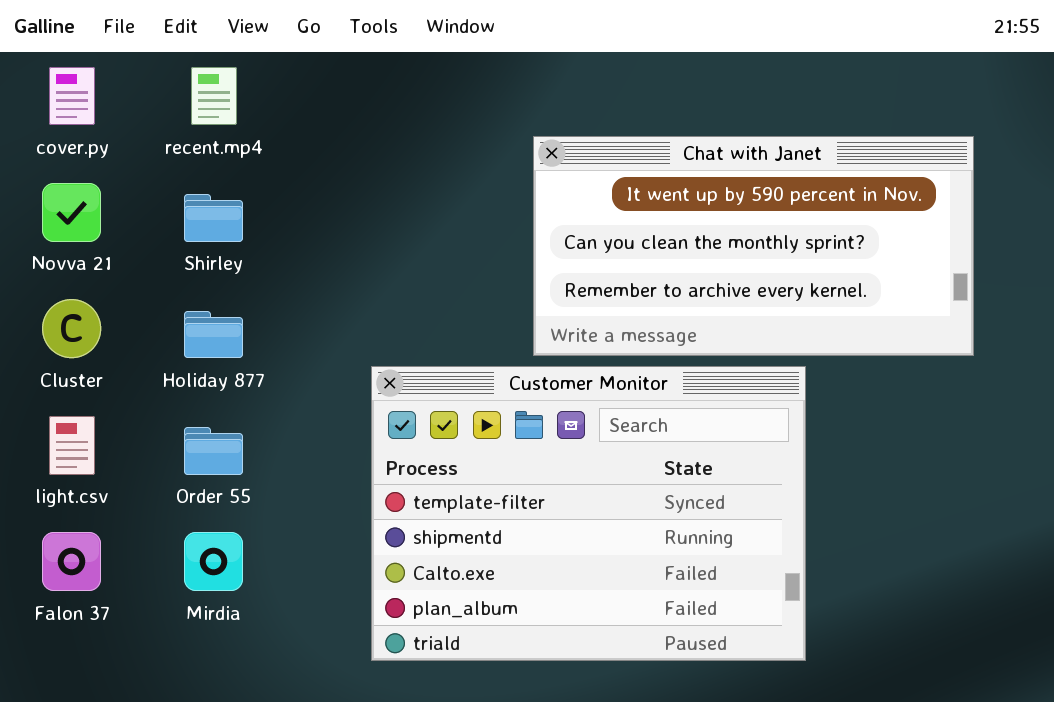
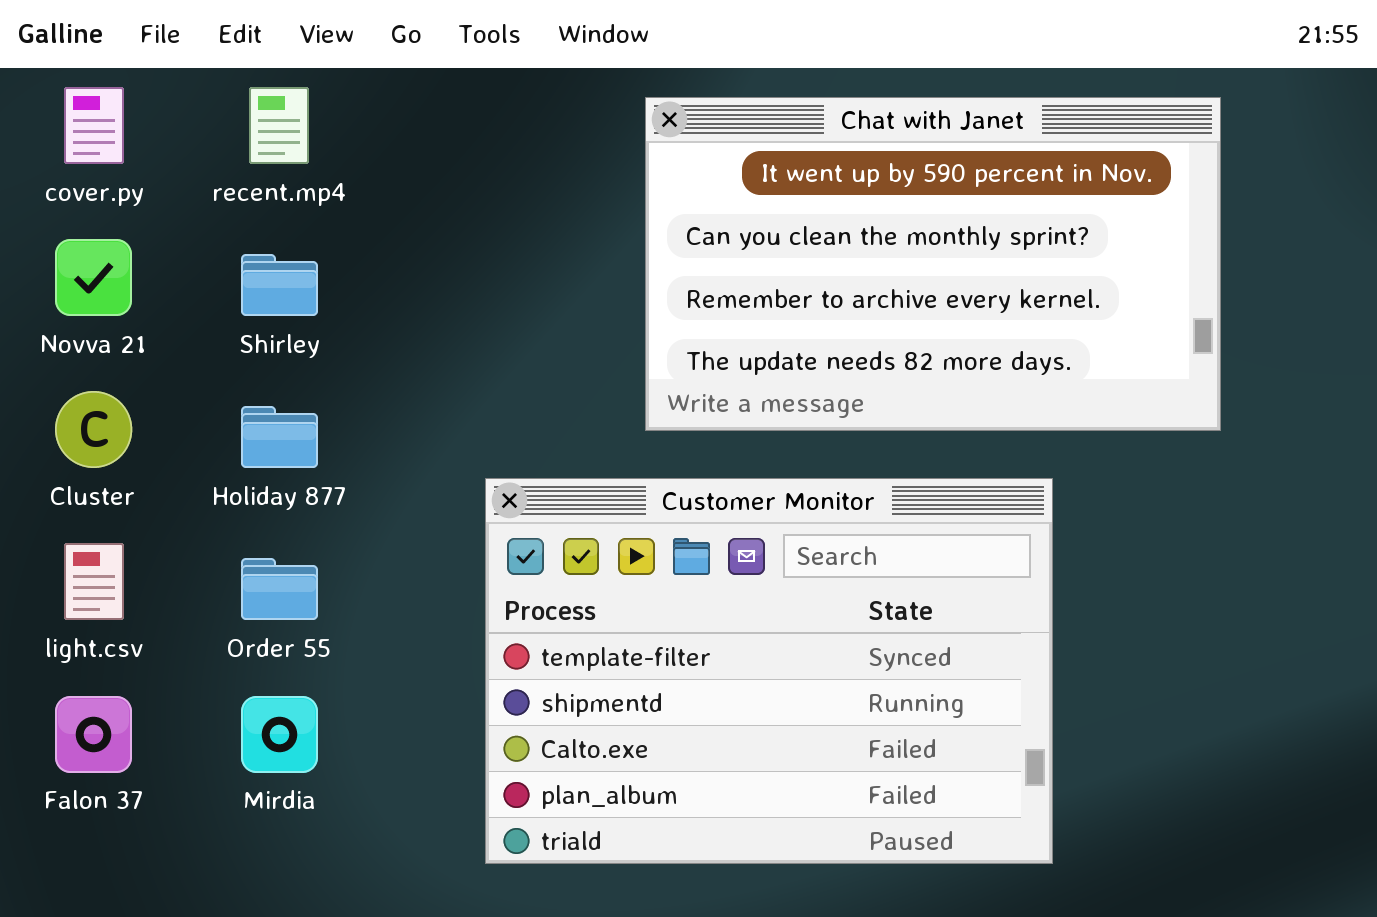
Chat with Janet: [533,136,974,356] -> [645,97,1221,431], moved, resized

